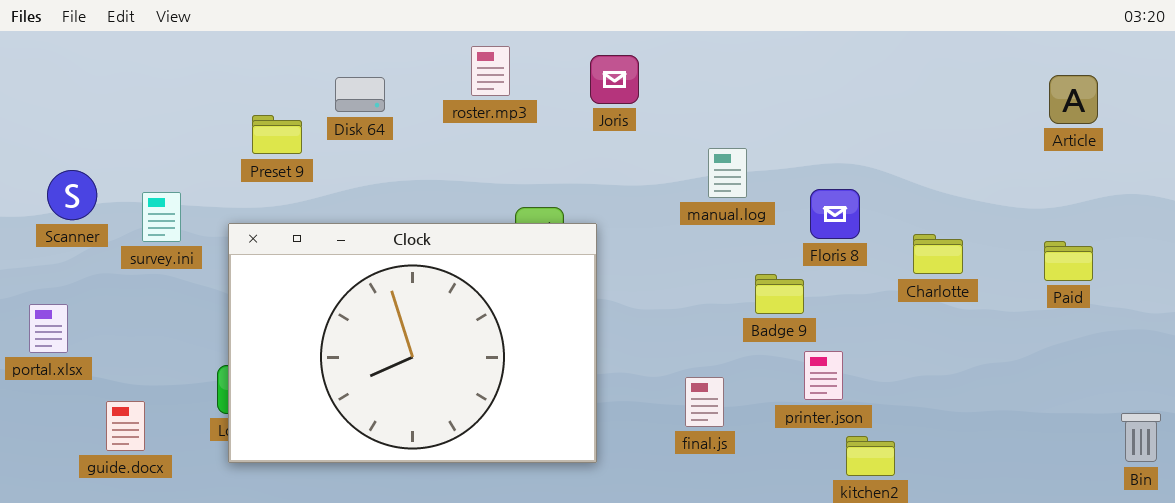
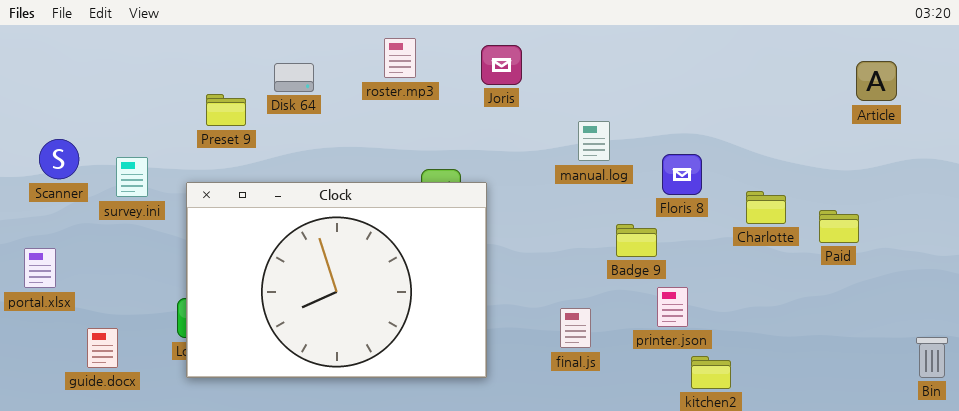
Paid: [1044,241,1093,281] -> [819,210,859,243], moved

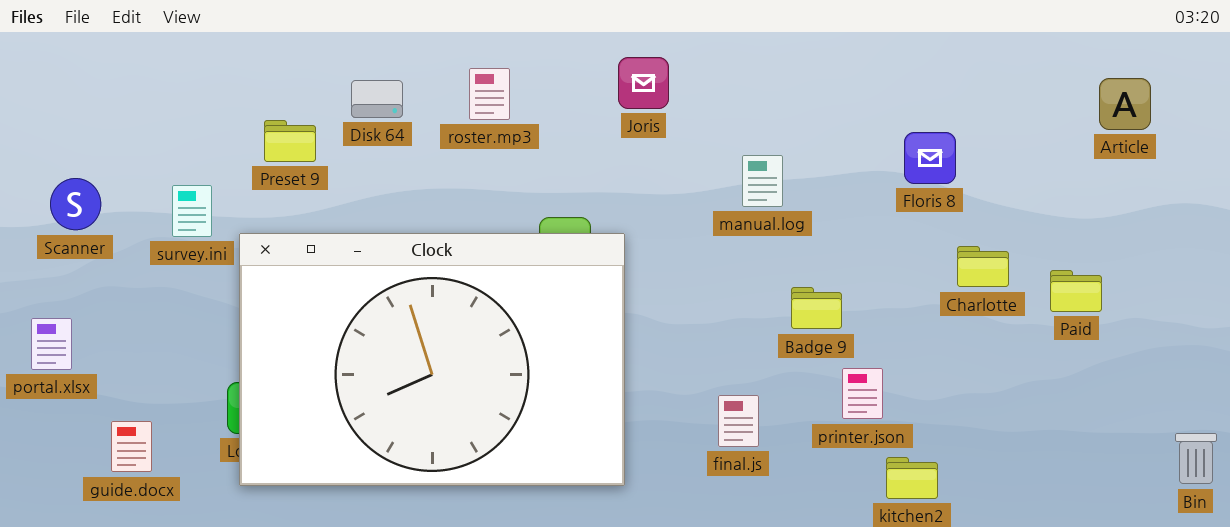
roster.mp3: [384,38,416,78] -> [469,68,510,120], moved
Floris 8: [662,154,702,195] -> [904,132,956,184], moved
survey.ini: [116,157,148,197] -> [172,185,212,237], moved

